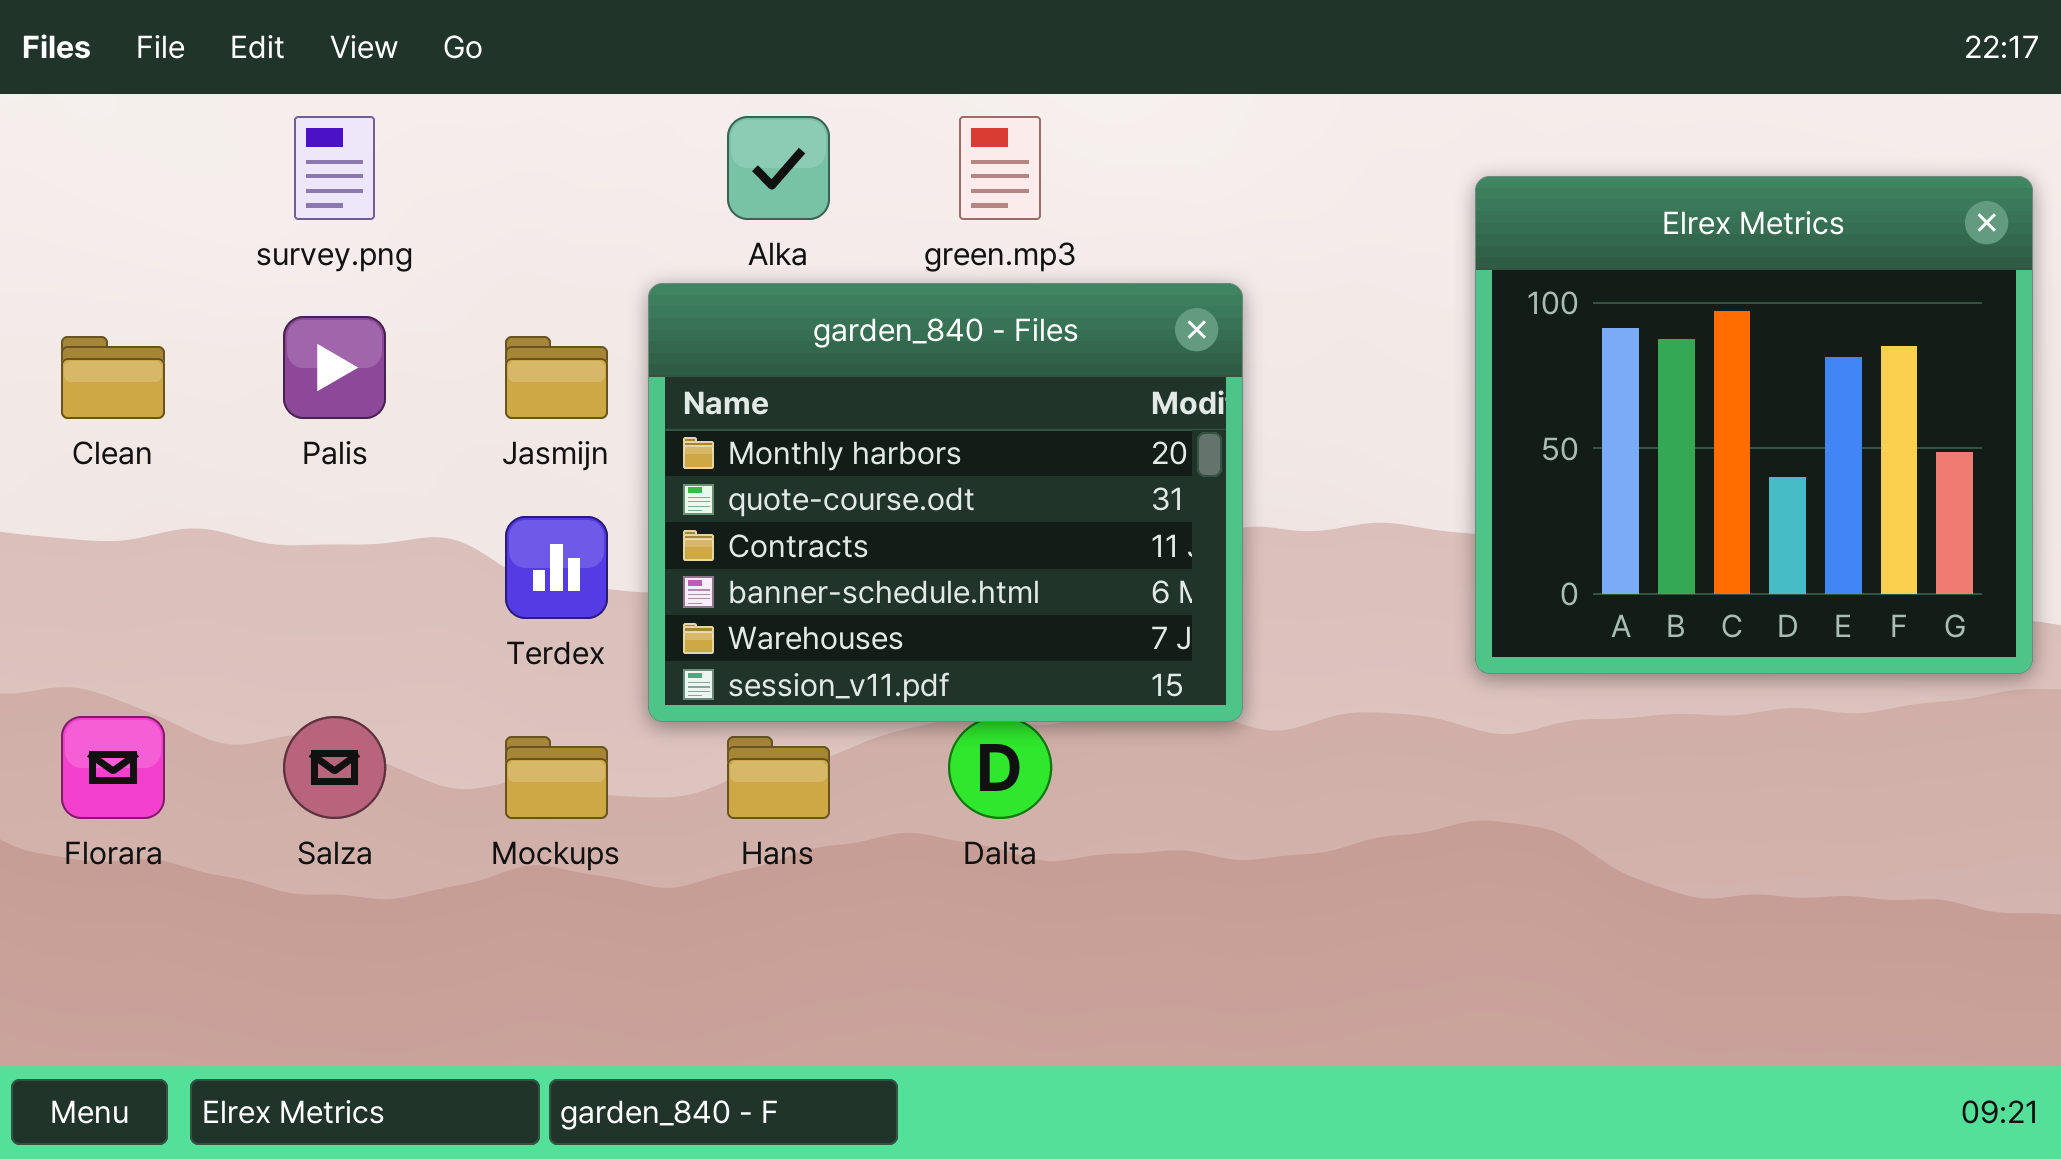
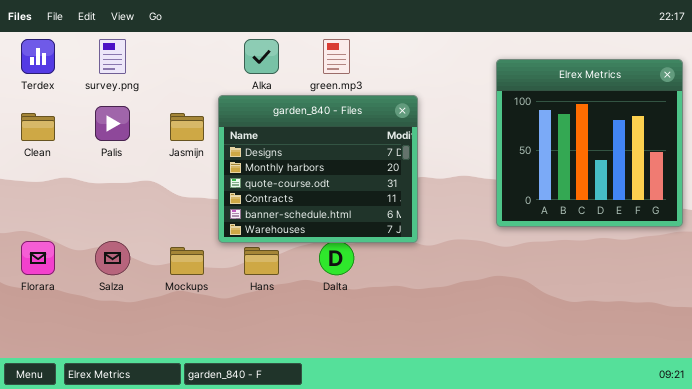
garden_840 - Files: [648,283,1243,722] -> [218,95,418,243], scrolled up 1 row
Terdex: [505,516,608,619] -> [21,39,55,74], moved

